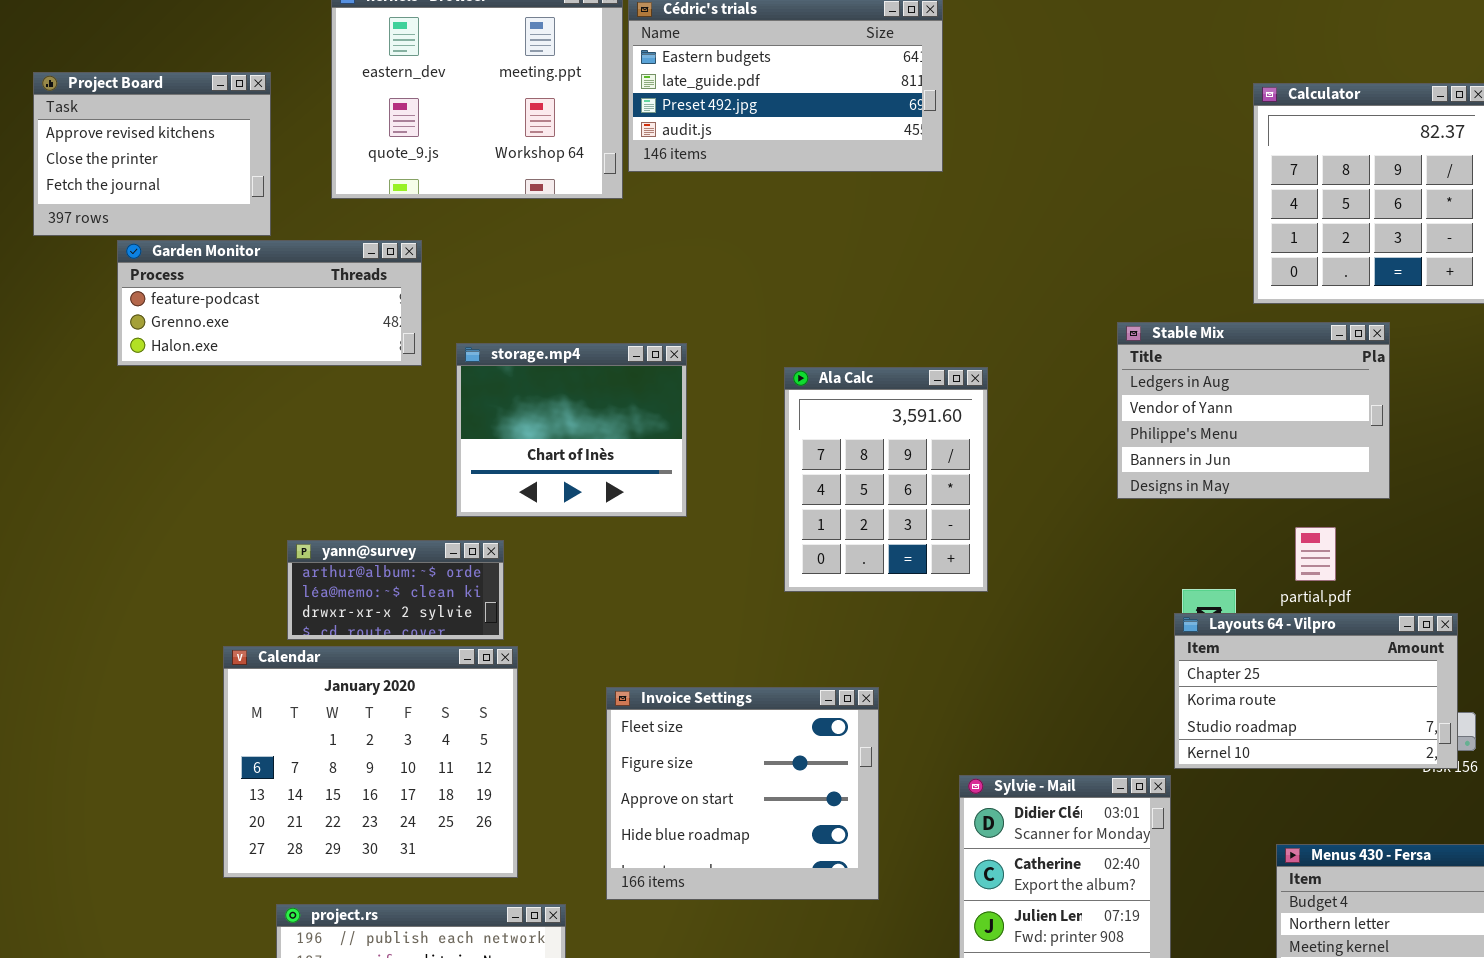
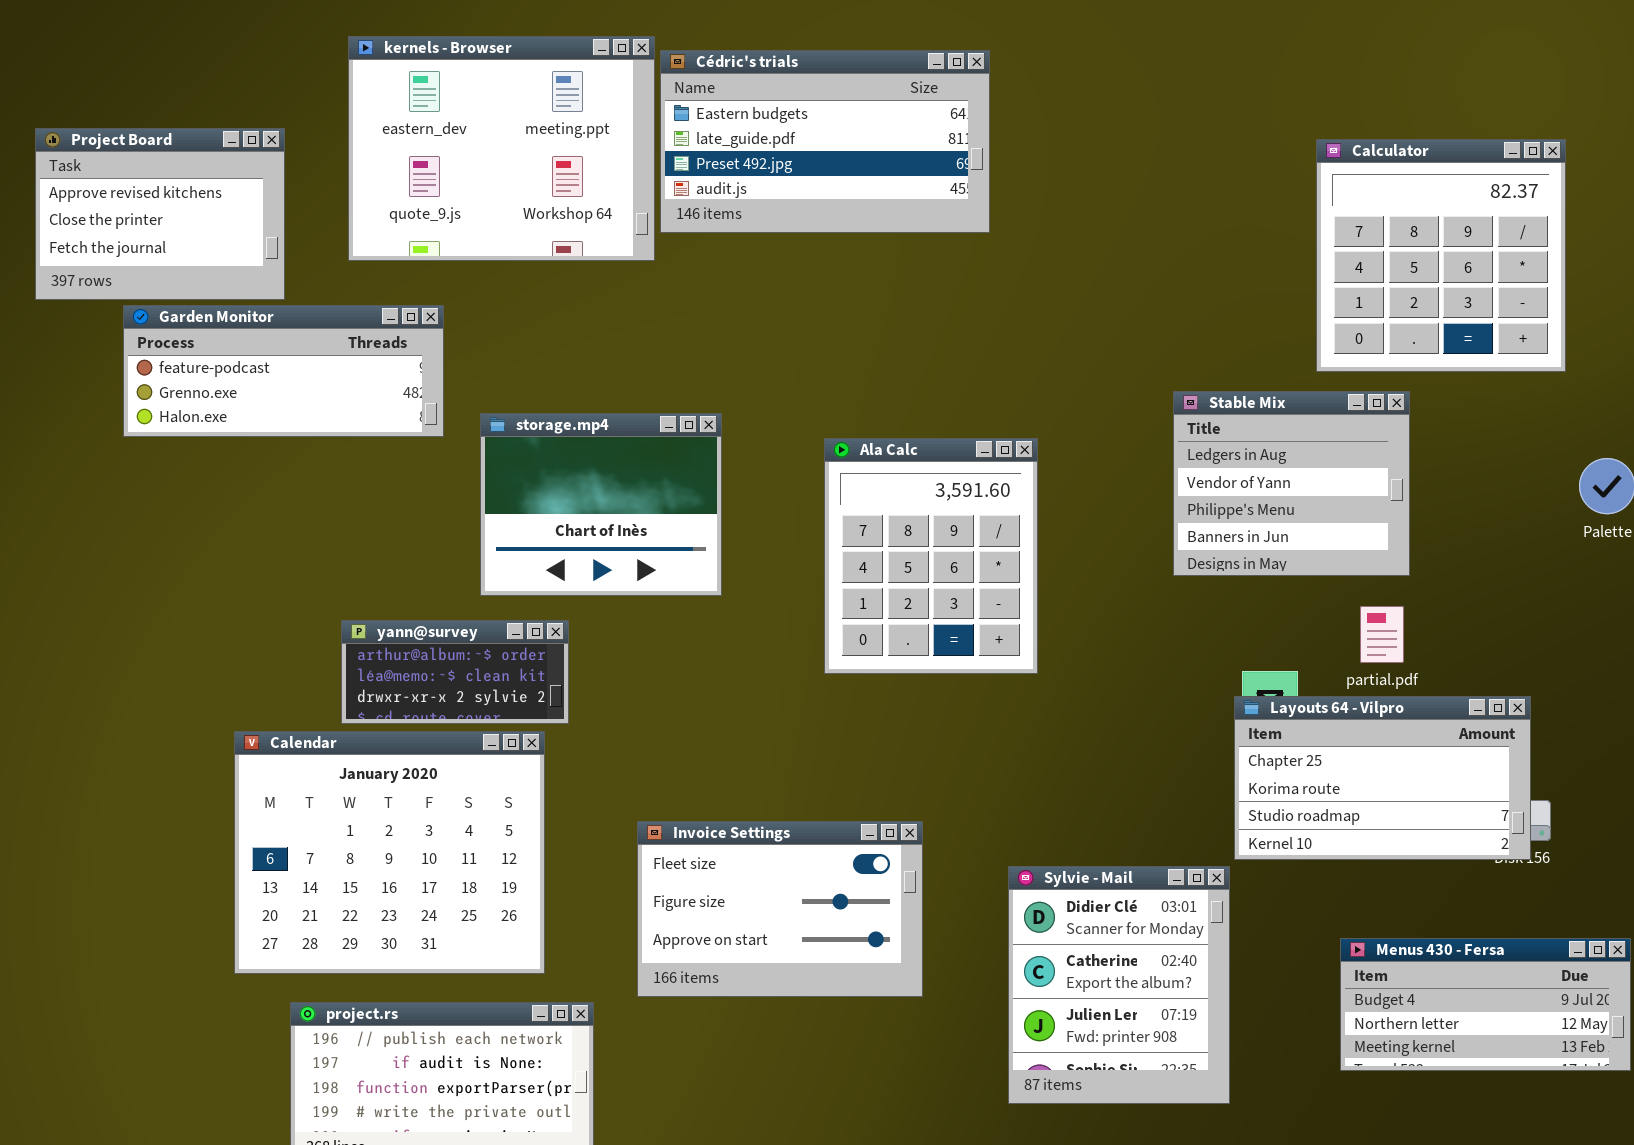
Stable Mix: [1117,322,1390,499] -> [1173,391,1410,576], resized
yann@survey: [287,540,504,640] -> [341,620,569,724], moved
Invoice Settings: [606,687,879,900] -> [637,821,923,997], resized

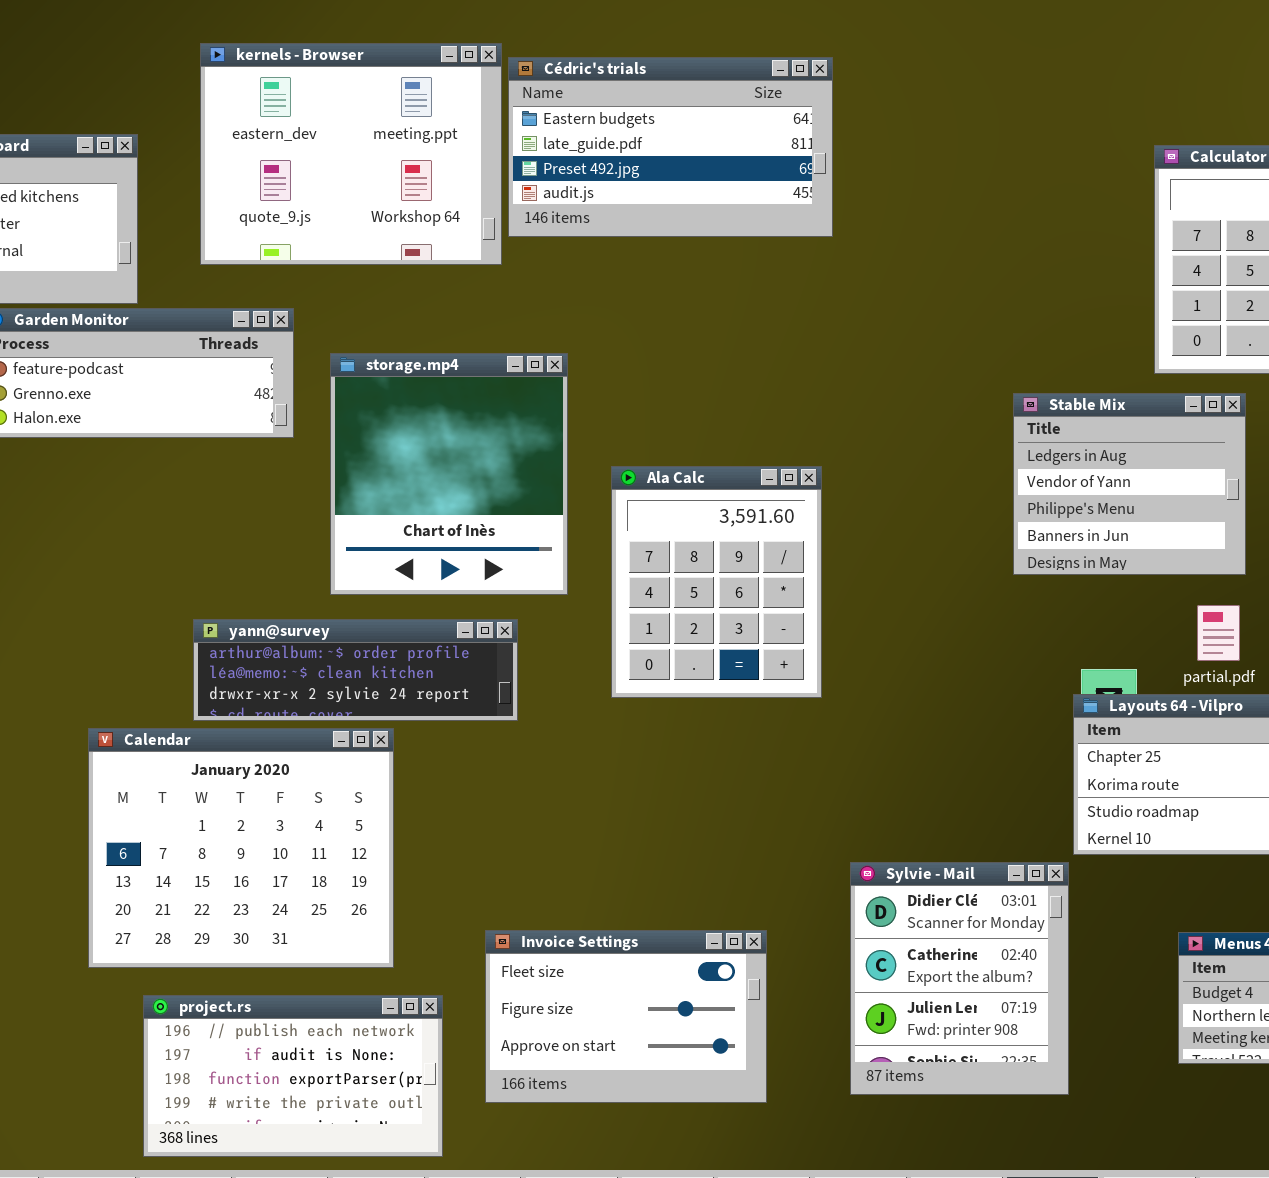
storage.mp4: [480,413,722,596] -> [330,353,568,595], resized
Ala Calc: [824,438,1038,674] -> [611,466,822,698], moved
yann@survey: [341,620,569,724] -> [193,619,518,721], resized
Invoice Settings: [637,821,923,997] -> [485,930,767,1103], moved

